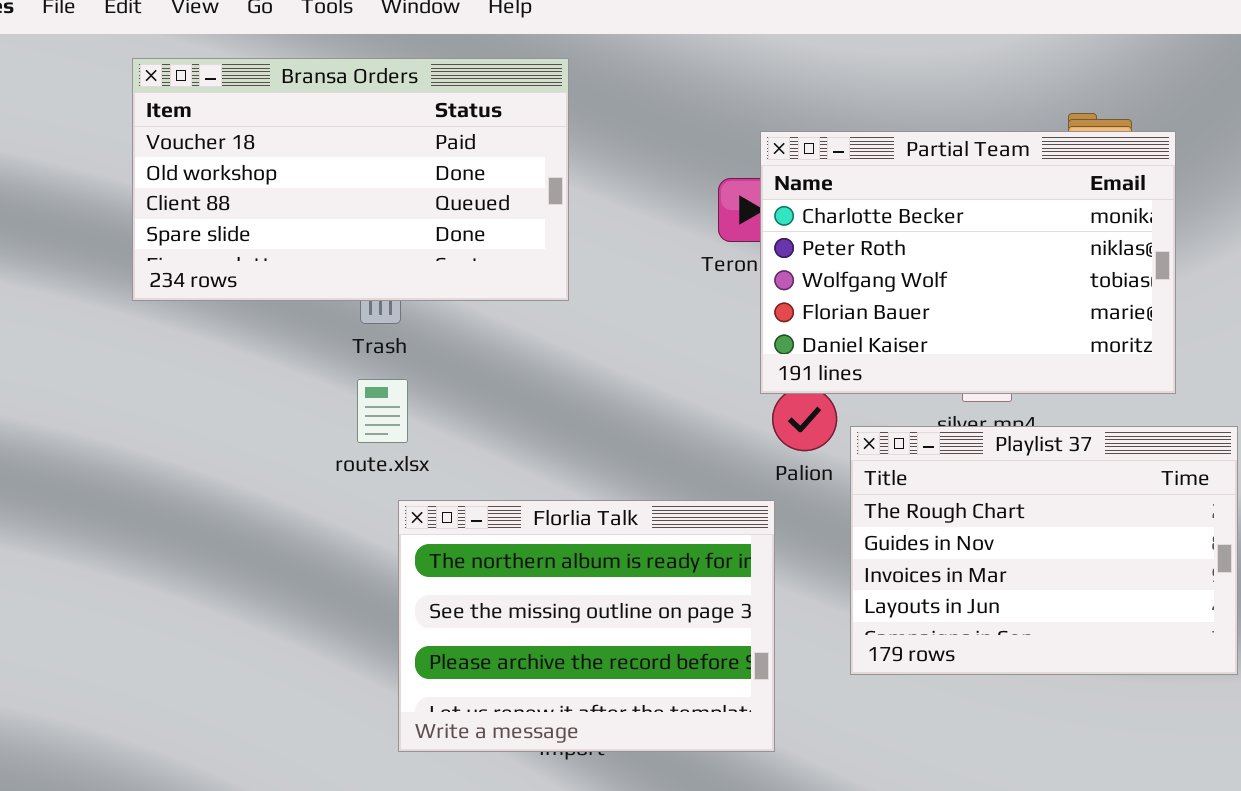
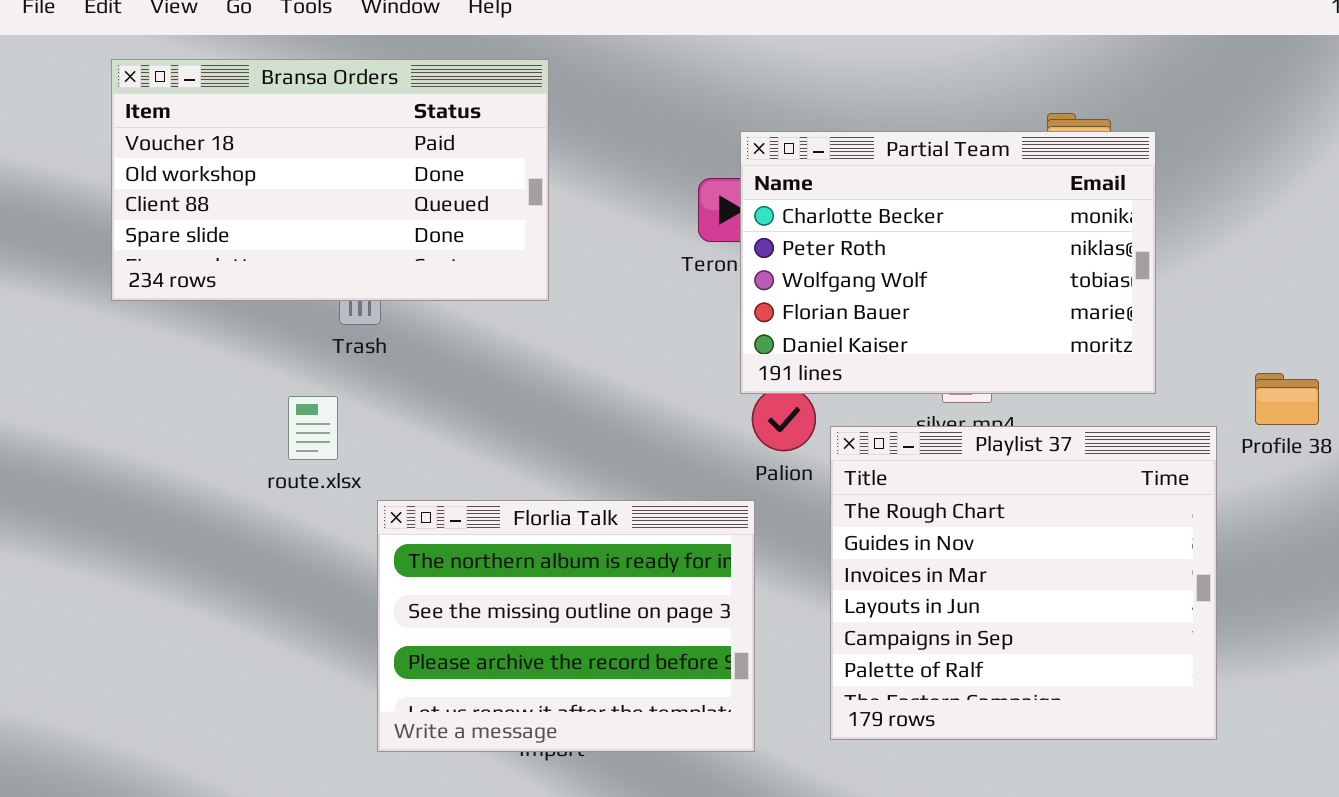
route.xlsx: [357,379,408,443] -> [288,396,338,460], moved
Playlist 37: [850,426,1238,675] -> [830,426,1217,740], resized

